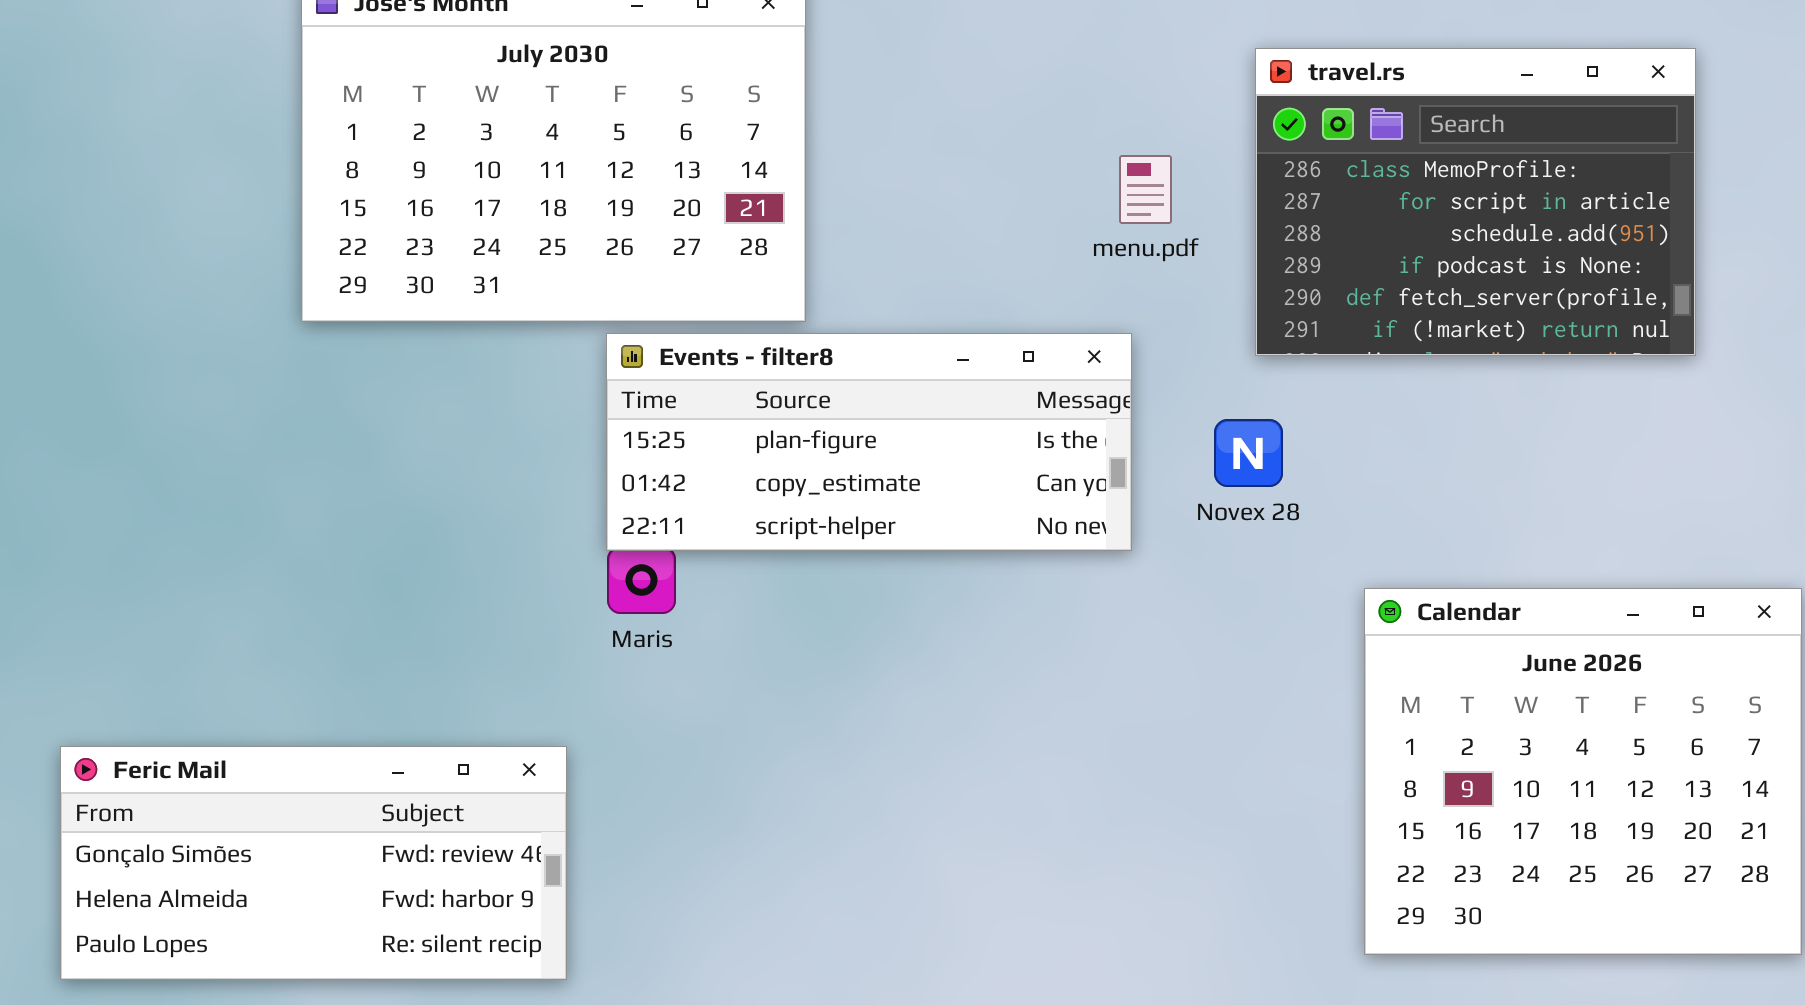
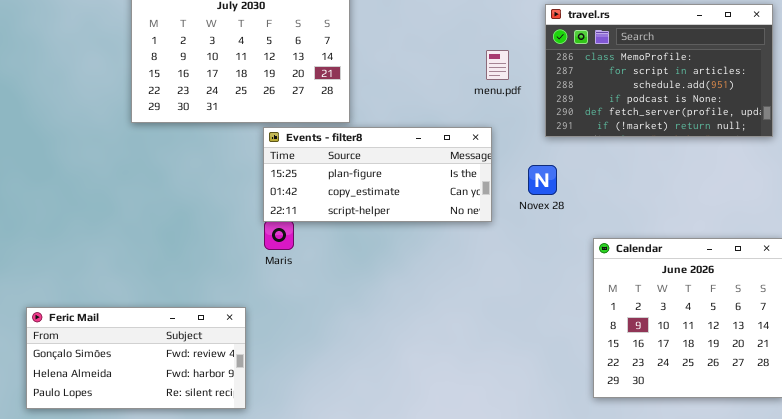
travel.rs: [1255,48,1696,356] -> [545,4,773,137], resized

